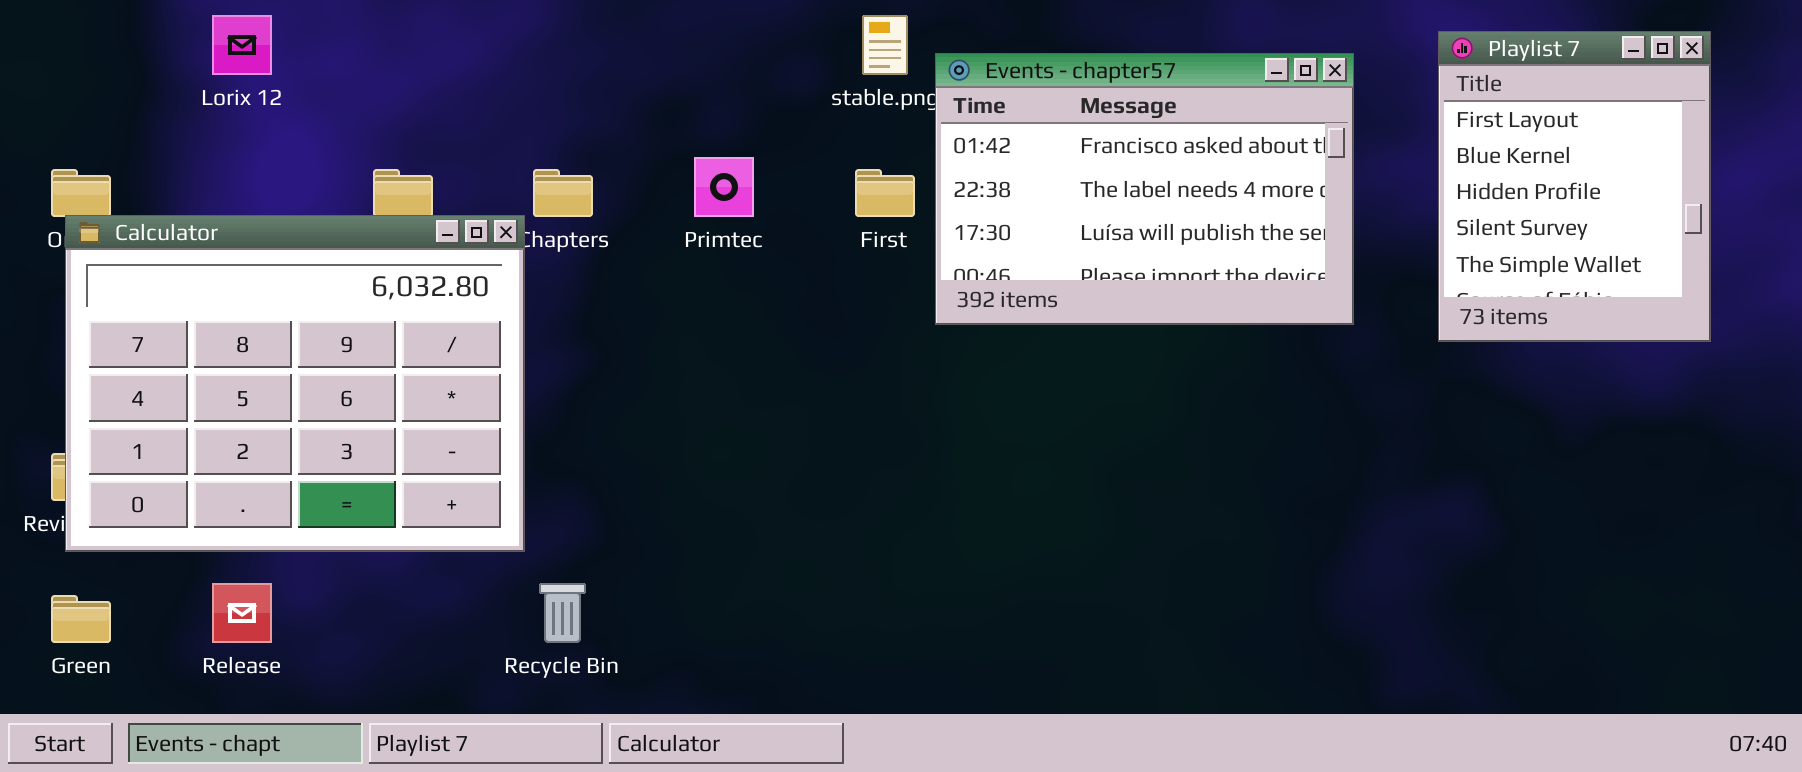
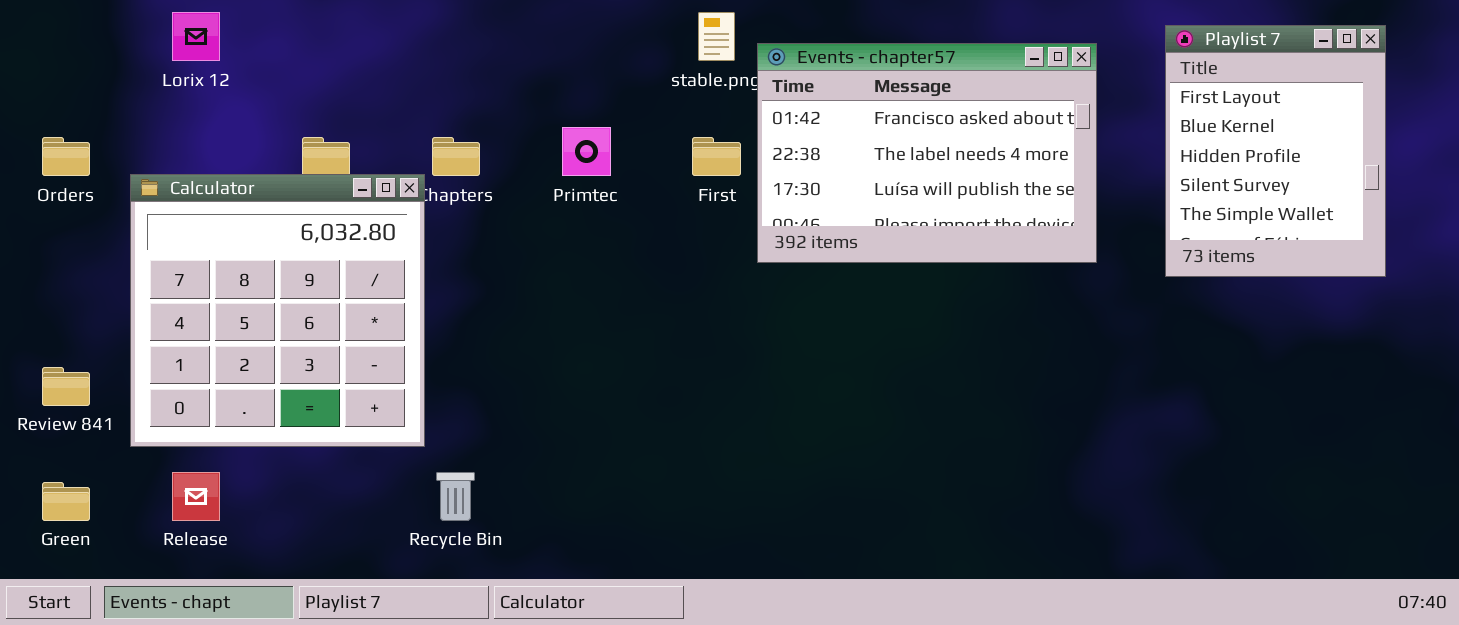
Calculator: [65,215,525,552] -> [130,174,425,447], resized

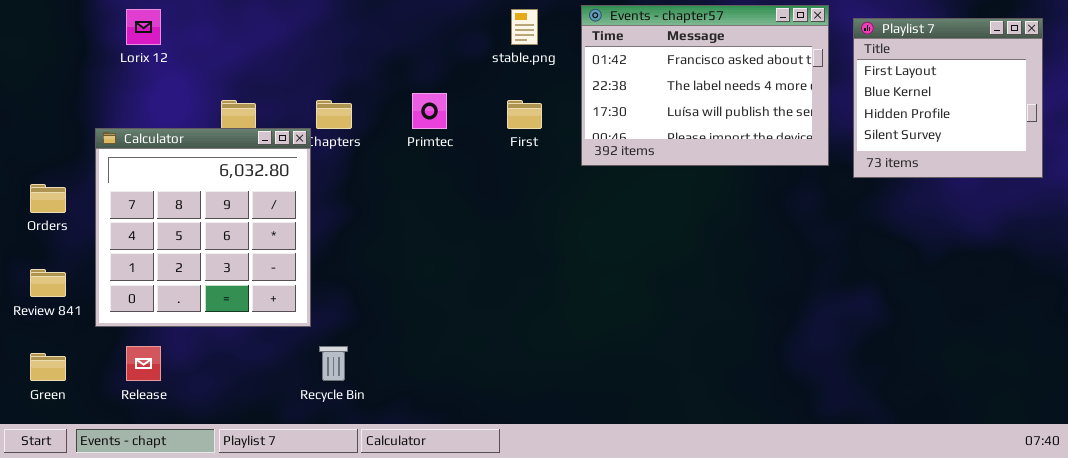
Playlist 7: [1165,25,1386,277] -> [853,18,1043,178], resized
Events - chapter57: [757,43,1097,263] -> [581,5,829,166], moved
Orders: [42,137,90,176] -> [30,184,66,213], moved

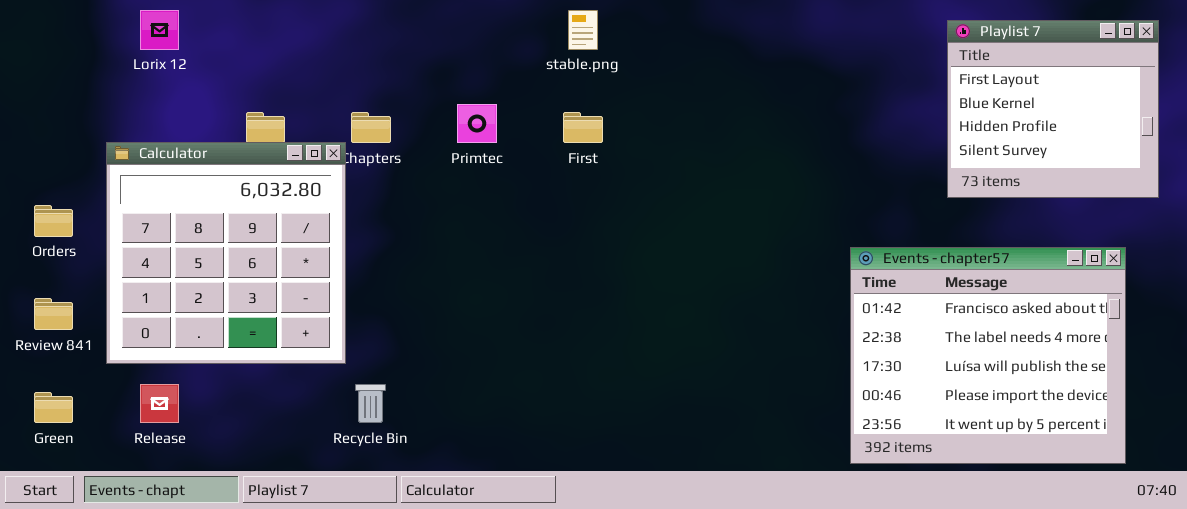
Events - chapter57: [581,5,829,166] -> [850,247,1126,464], moved, resized

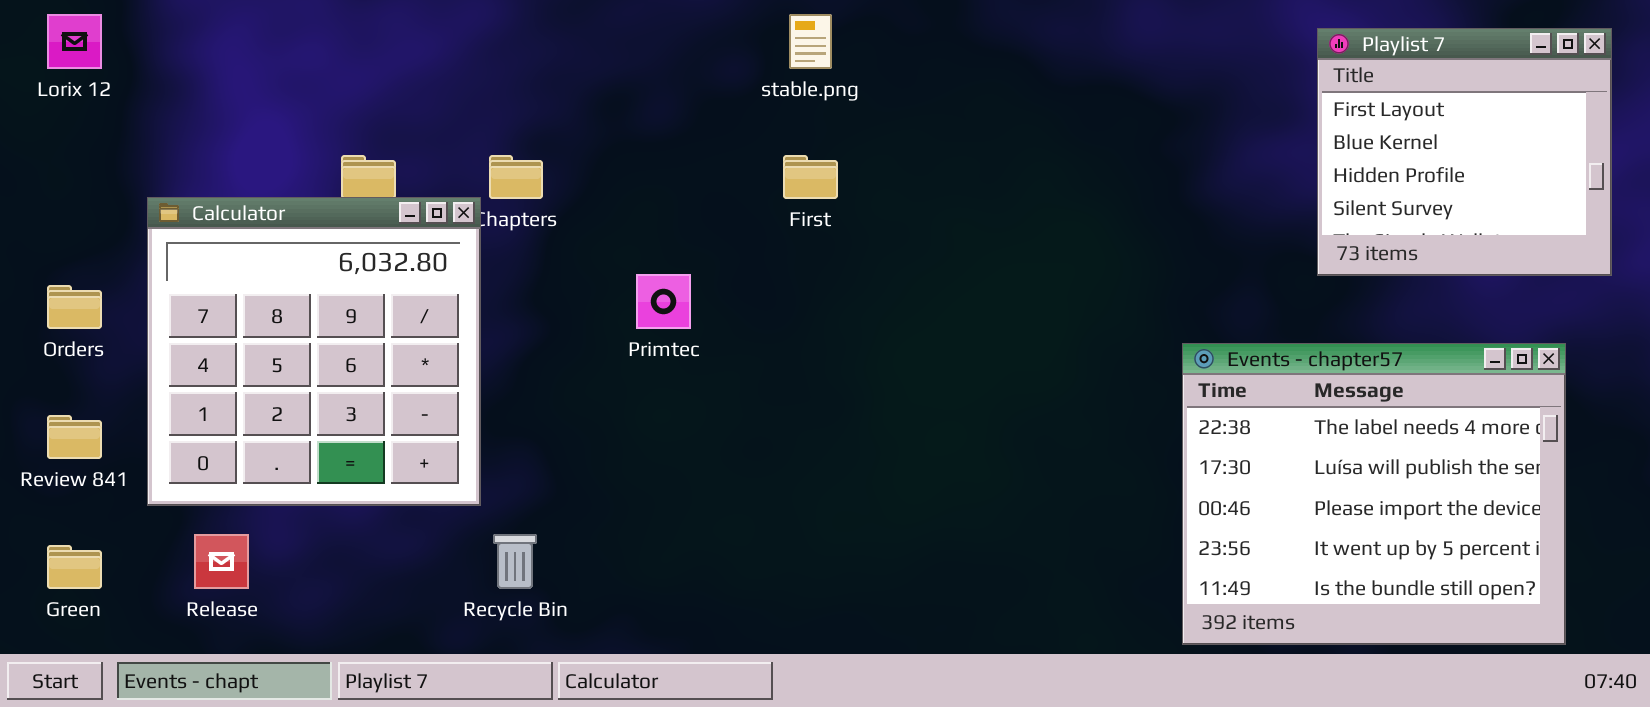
Lorix 12: [140,10,179,50] -> [47,14,102,69], moved
Primtec: [457,104,497,143] -> [636,274,691,329], moved
Events - chapter57: [850,247,1126,464] -> [1182,343,1566,645], scrolled down 1 row

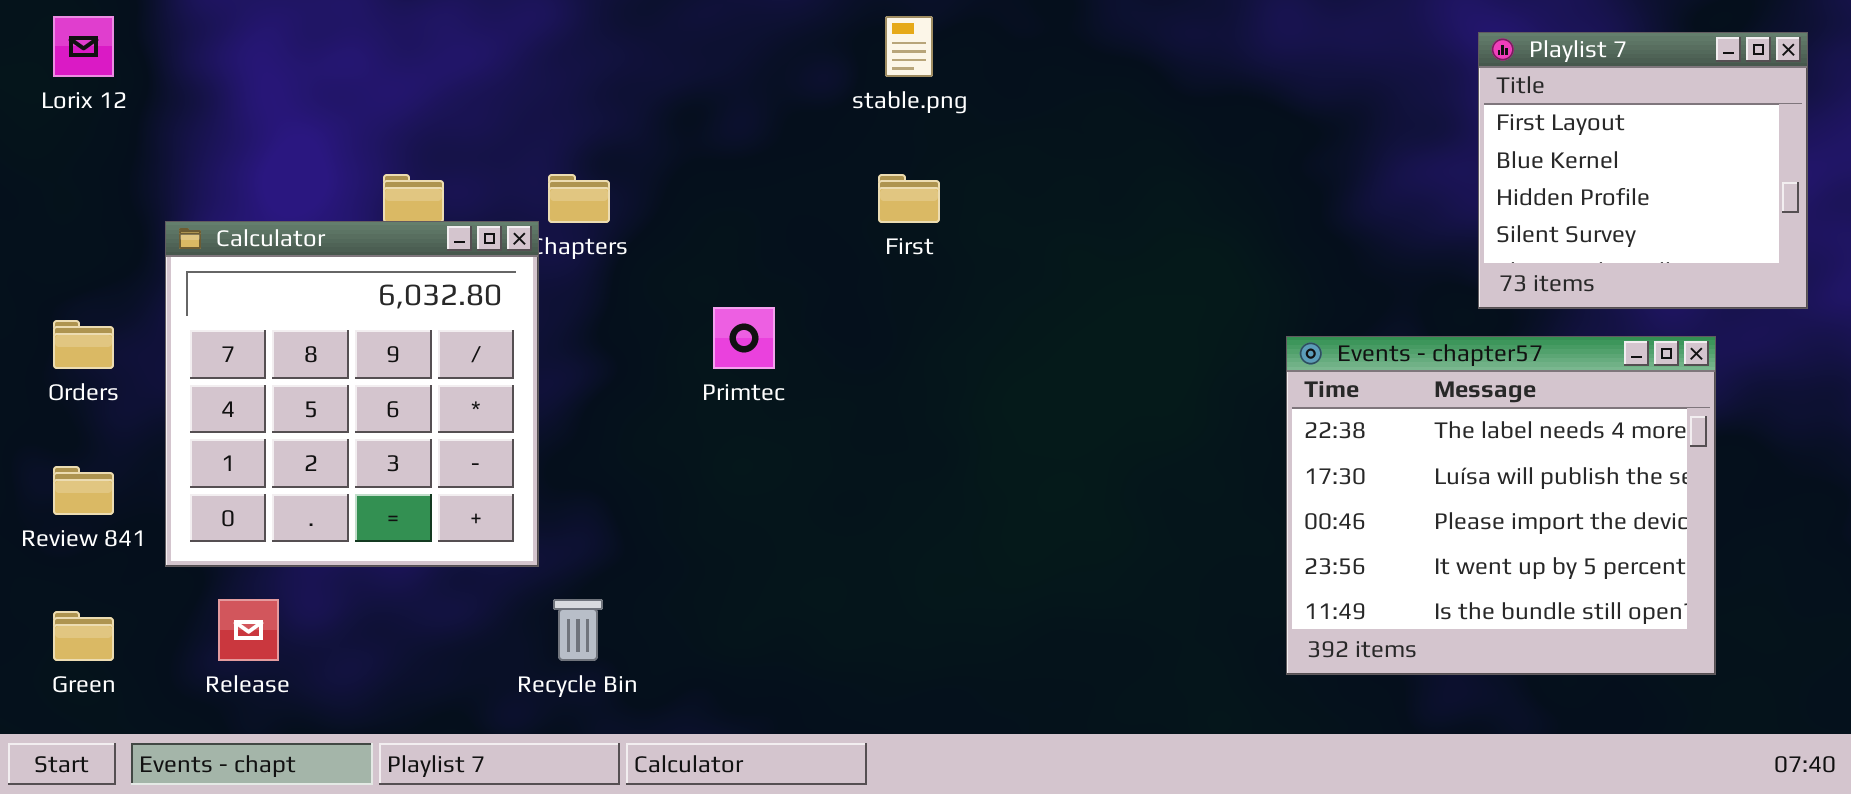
Events - chapter57: [1182,343,1566,645] -> [1286,336,1716,675], moved

